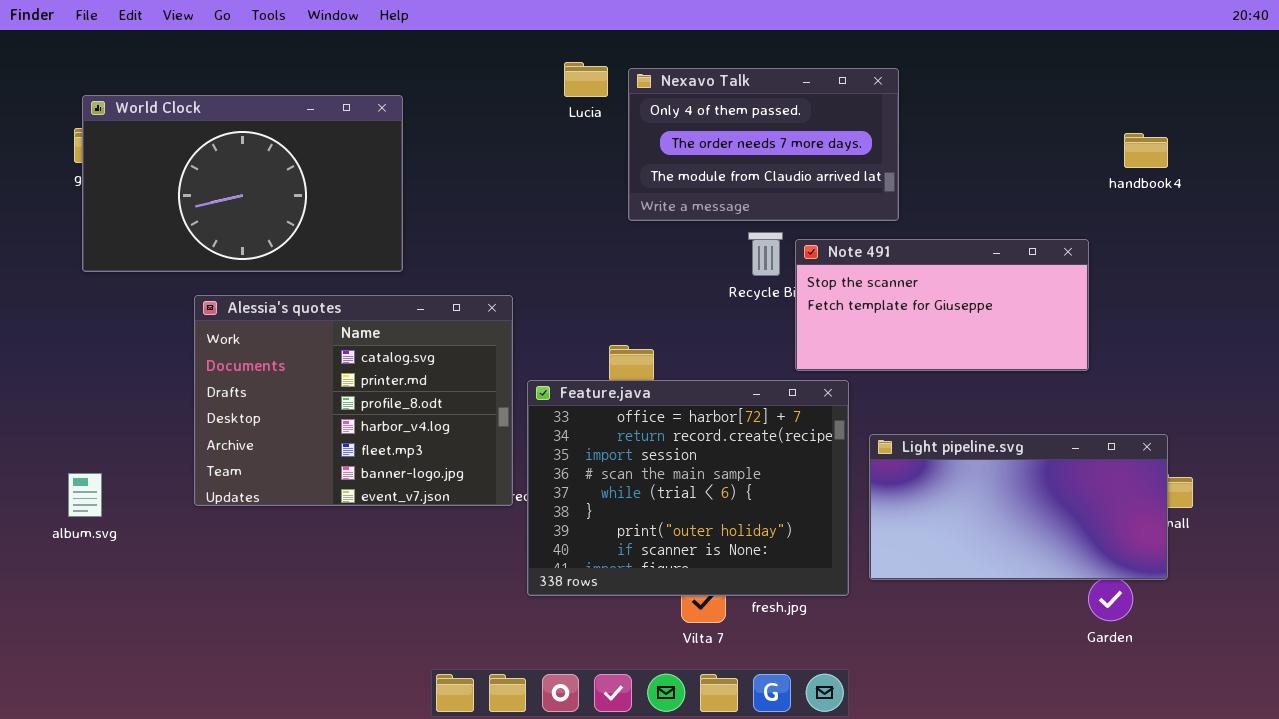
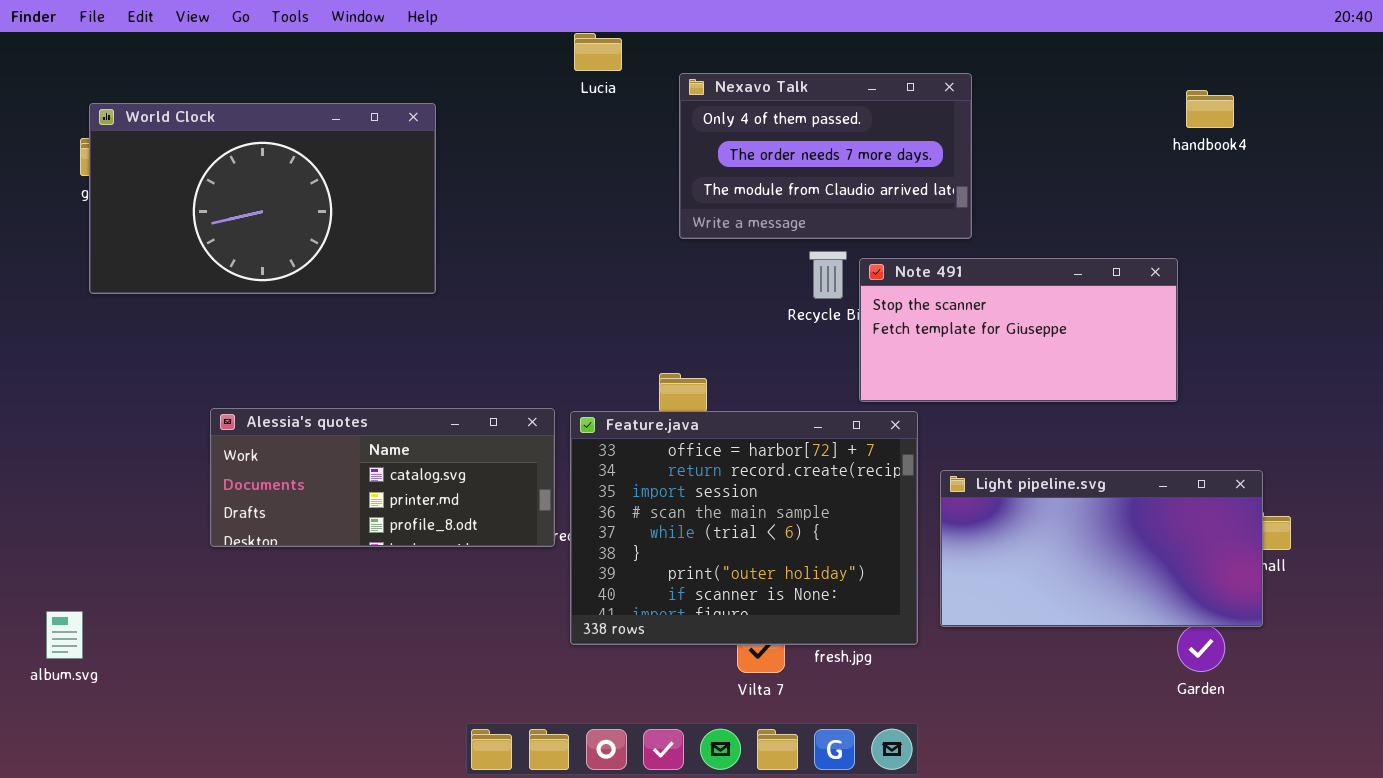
Lucia: [564,62,608,97] -> [574,33,622,71], moved
handbook4: [1124,133,1168,168] -> [1186,90,1234,128], moved
Alessia's quotes: [194,295,513,506] -> [210,408,555,547], resized
album.svg: [68,473,102,517] -> [46,611,83,659], moved

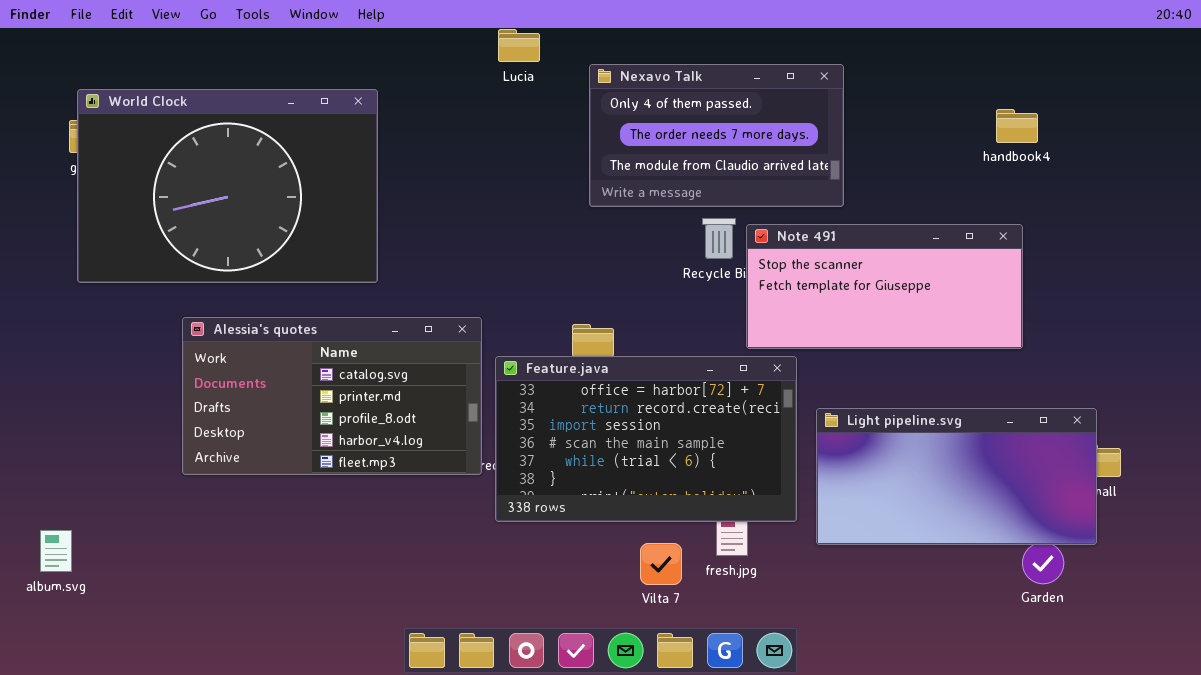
handbook4: [1186,90,1234,128] -> [996,109,1038,143], moved
World Clock: [89,103,436,294] -> [77,89,378,283], resized
Alessia's quotes: [210,408,555,547] -> [182,317,482,475], resized
Feature.java: [570,411,918,645] -> [495,356,797,522], resized

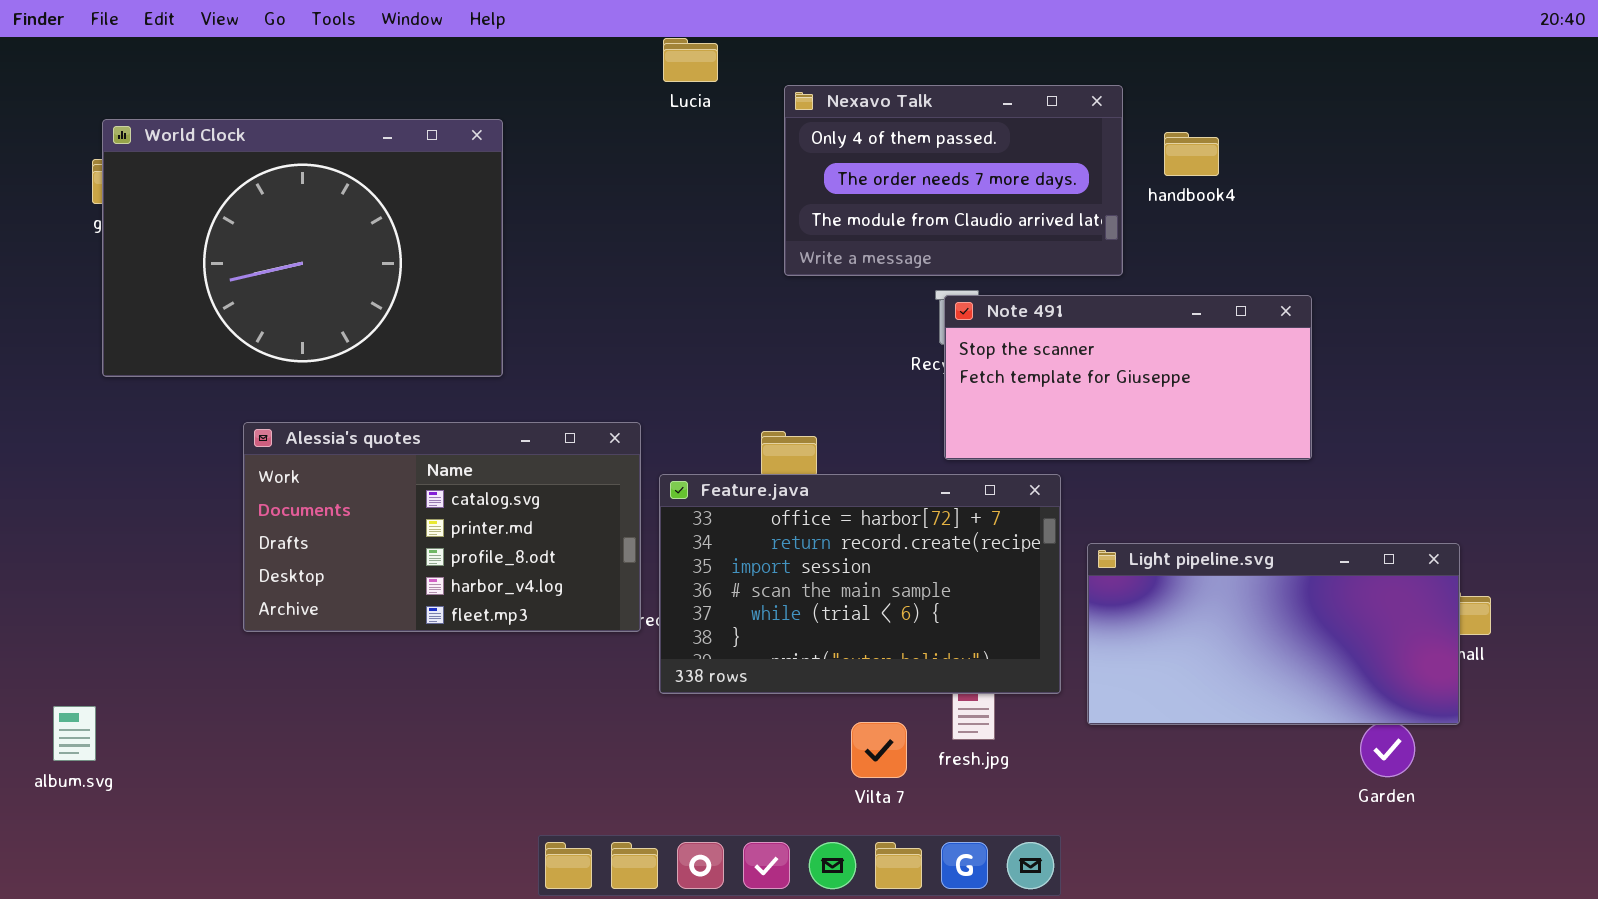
handbook4: [996,109,1038,143] -> [1164,132,1219,176], moved
Note 491: [746,224,1023,349] -> [944,295,1312,460], moved

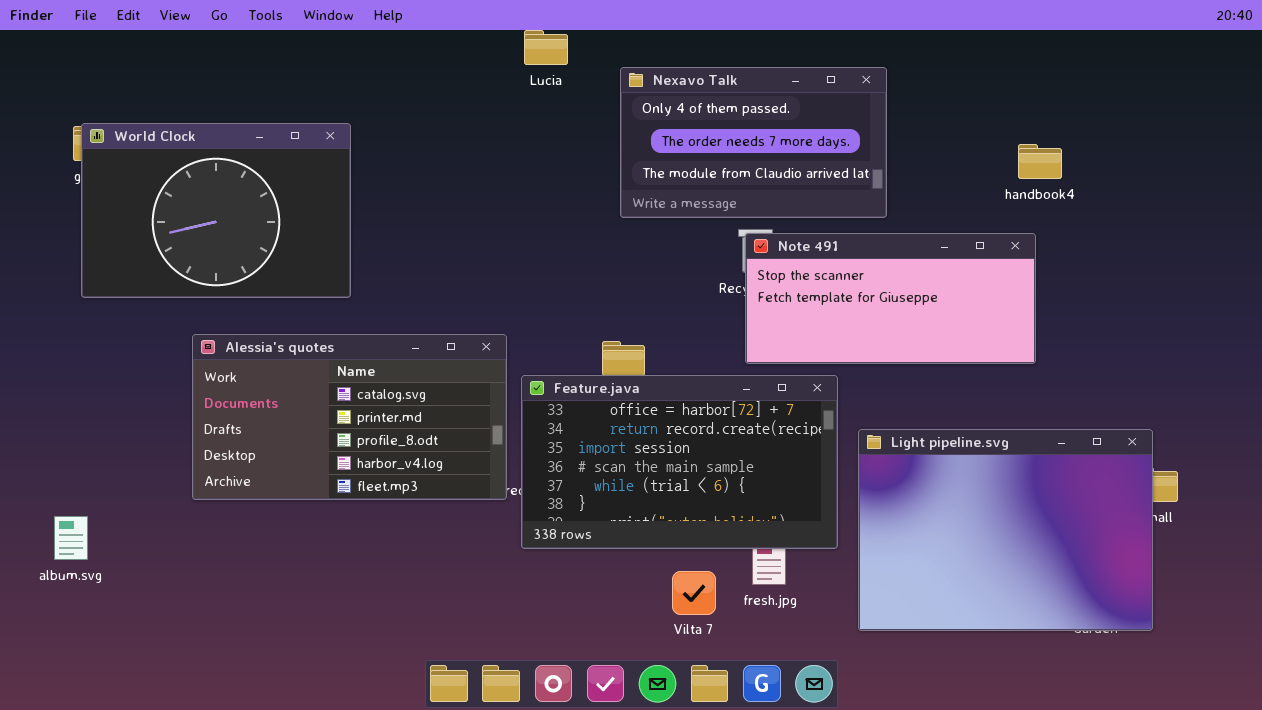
World Clock: [102,119,503,377] -> [81,123,351,298], resized
handbook4: [1164,132,1219,176] -> [1018,144,1062,179], moved
Light pipeline.svg: [1087,543,1460,725] -> [858,429,1153,631], resized
album.svg: [53,706,96,761] -> [54,516,88,560], moved

